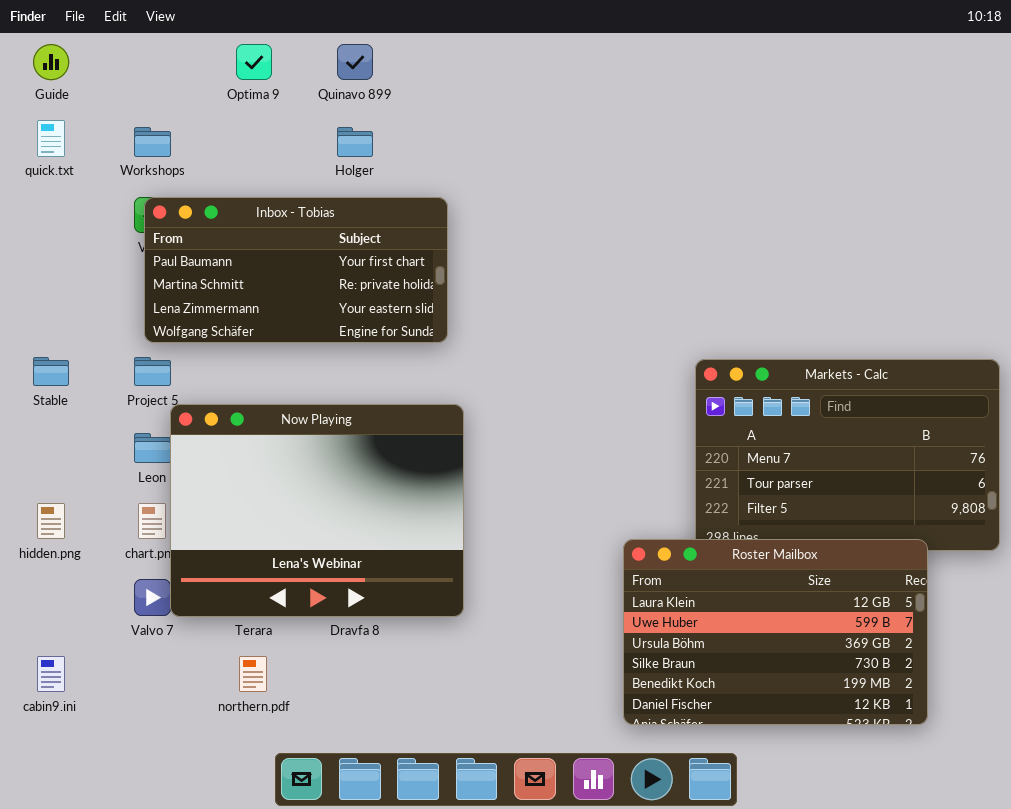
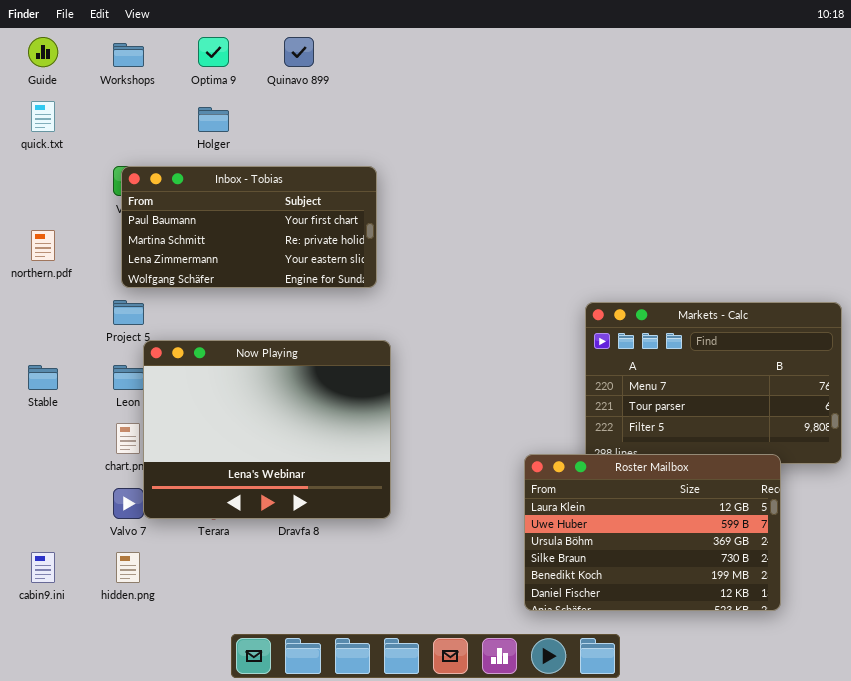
Workshops: [134,127,171,157] -> [113,43,144,67], moved
Holger: [337,127,373,157] -> [198,107,229,132], moved
Stable: [33,357,69,386] -> [28,365,58,390], moved
hidden.png: [37,503,65,539] -> [116,552,140,583], moved
northern.pdf: [239,656,267,692] -> [31,230,55,261], moved

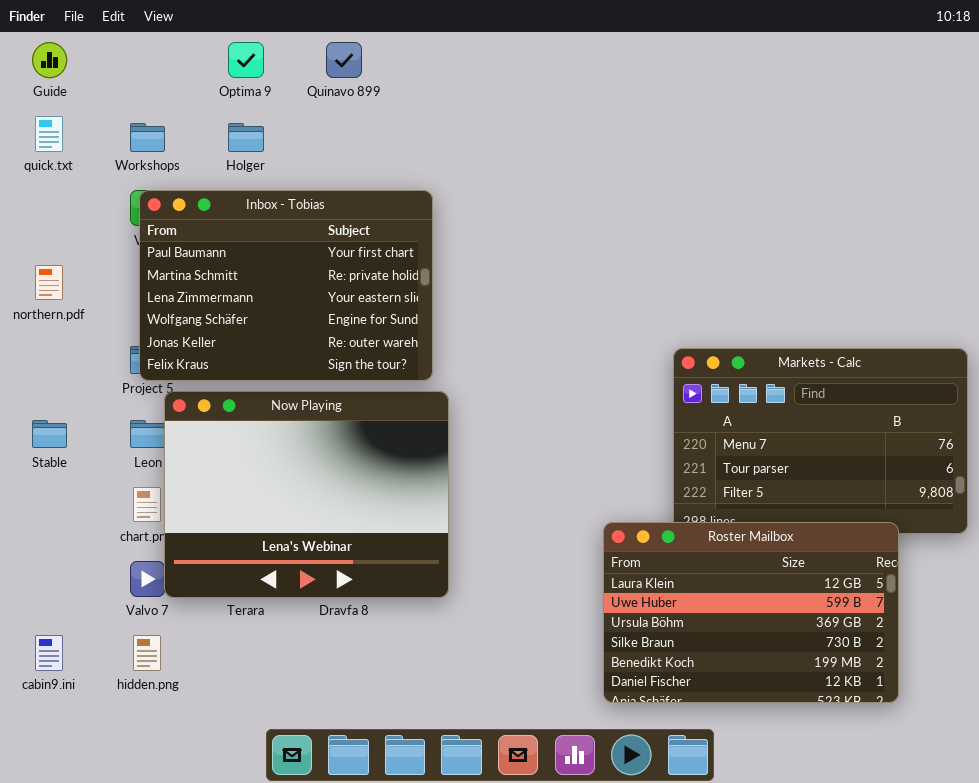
Workshops: [113,43,144,67] -> [130,123,165,152], moved
Inbox - Tobias: [121,166,377,288] -> [139,190,433,381], resized

